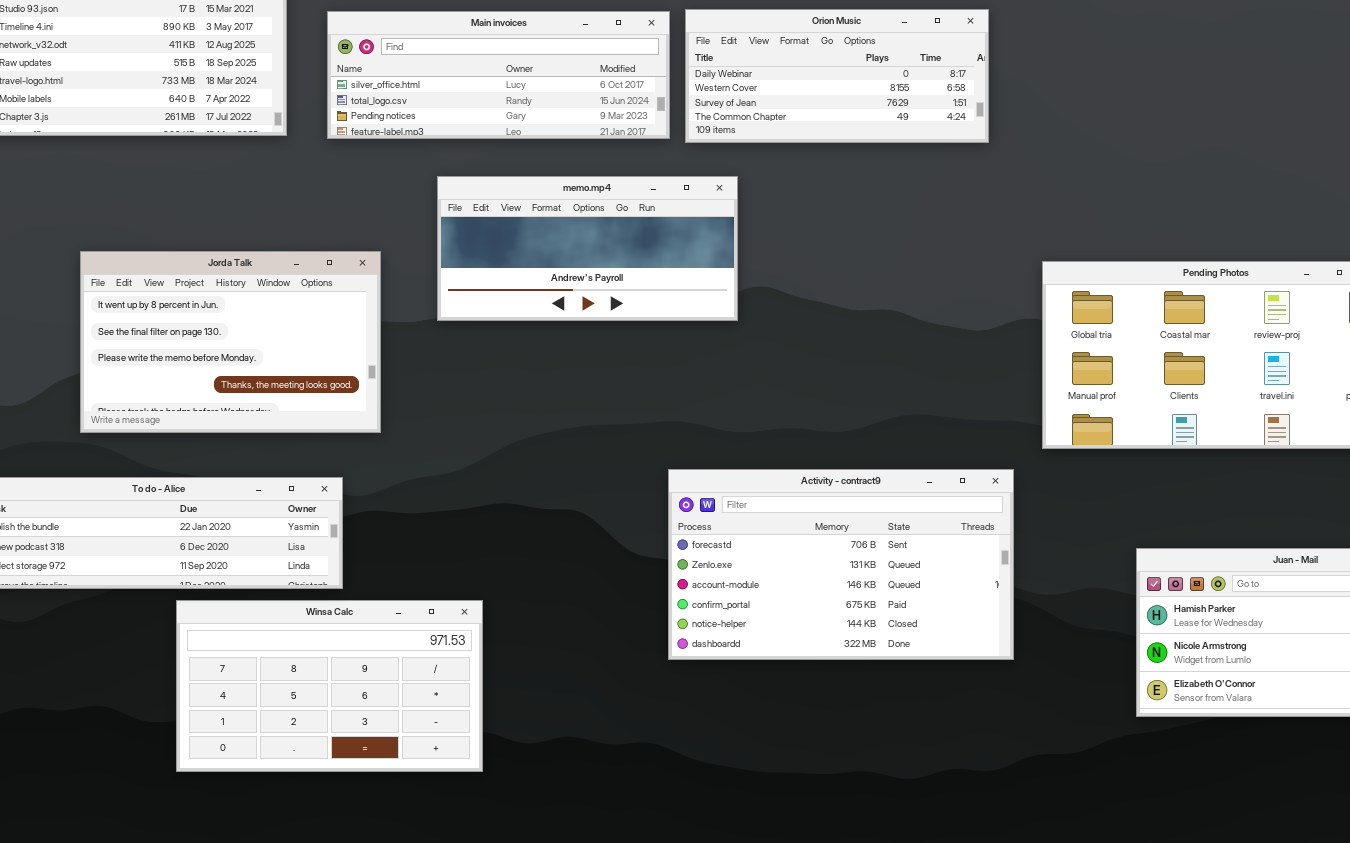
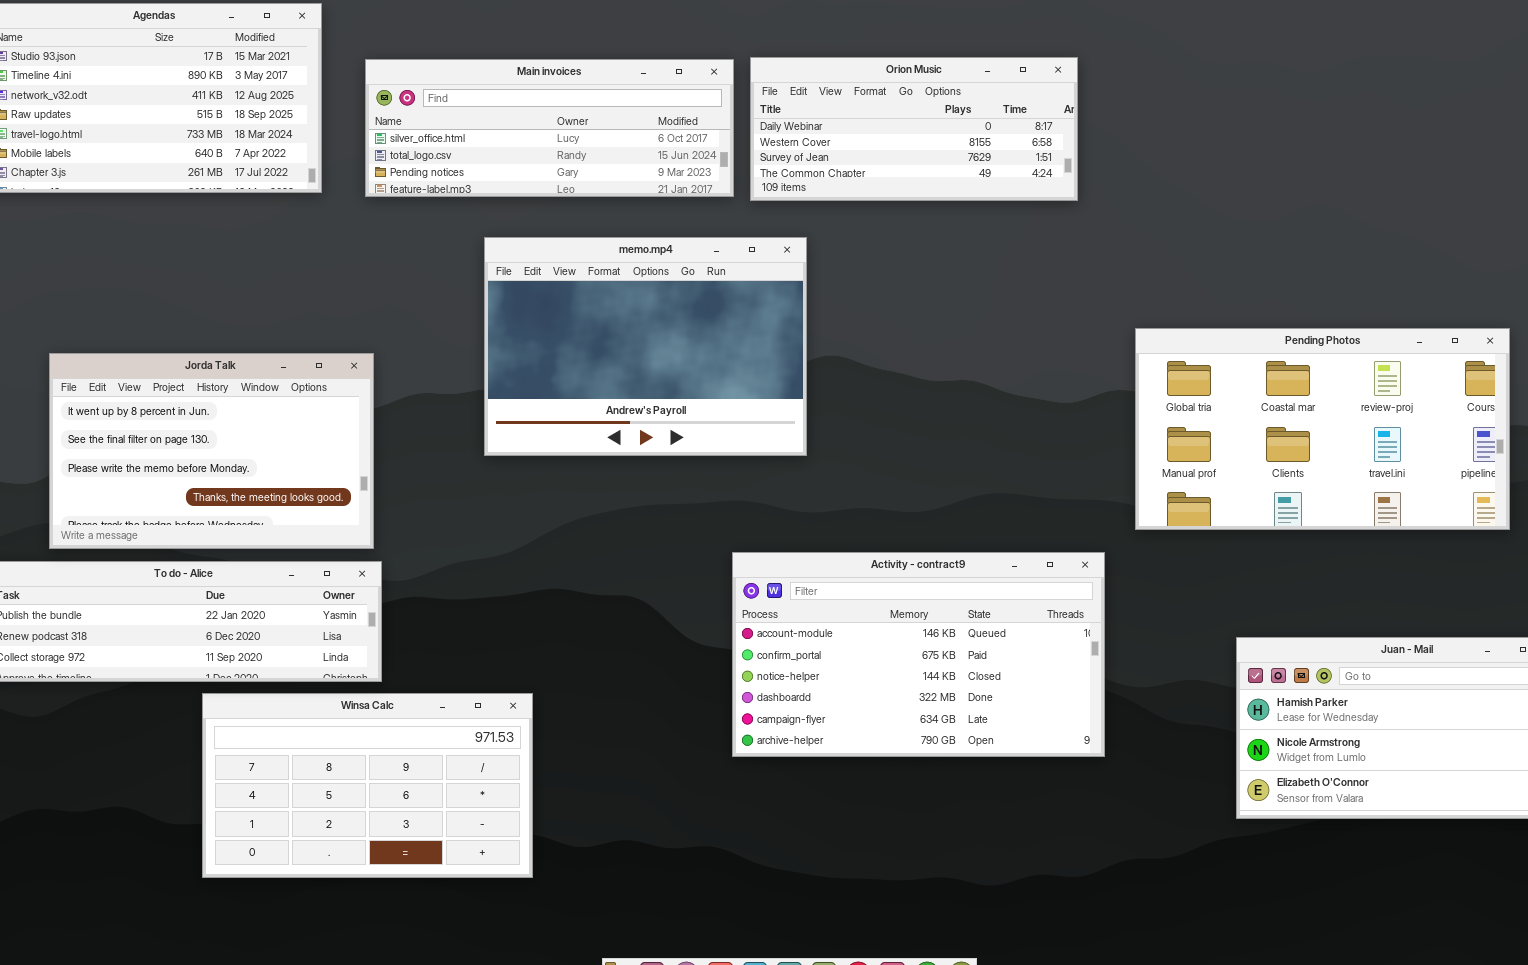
memo.mp4: [437,176,738,321] -> [484,237,807,456], resized
Jorda Talk: [80,251,381,433] -> [49,353,374,549], moved
Activity - contract9: [668,469,1014,660] -> [732,552,1105,757], scrolled down 2 rows

